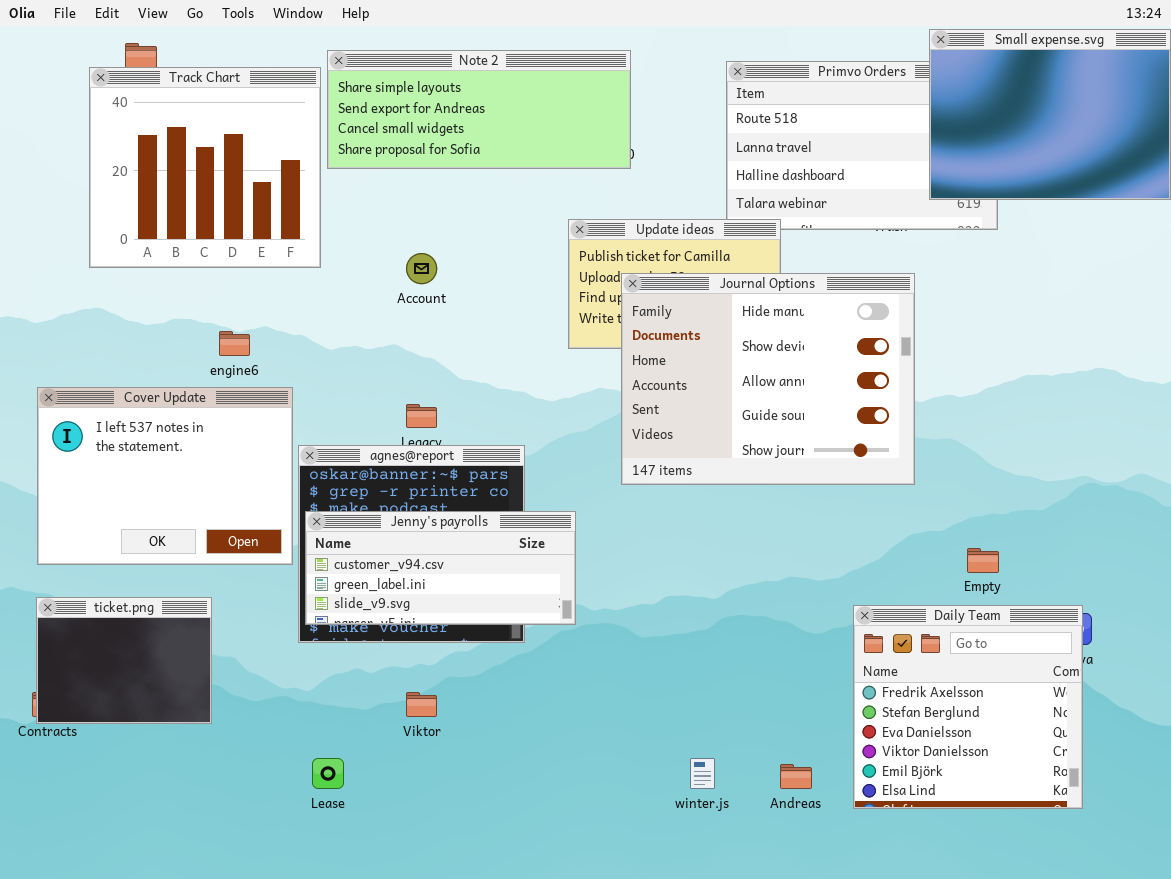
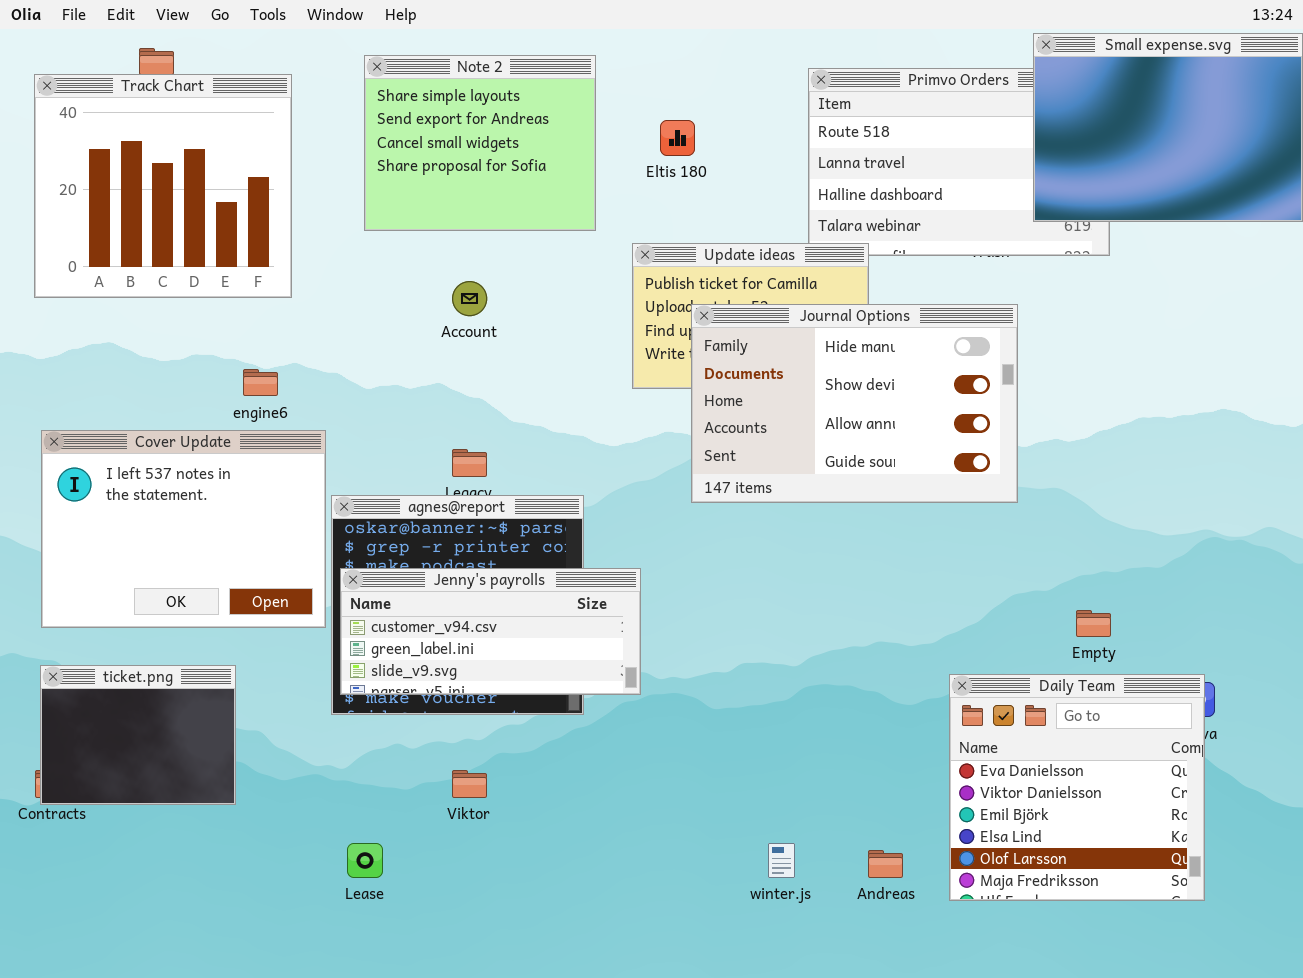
Note 2: [327,50,631,169] -> [364,55,596,231], resized
Track Chart: [89,67,321,268] -> [34,74,292,298], moved
Journal Options: [621,273,915,485] -> [691,304,1018,503], resized
Daily Team: [853,605,1083,809] -> [949,674,1205,901], scrolled down 2 rows

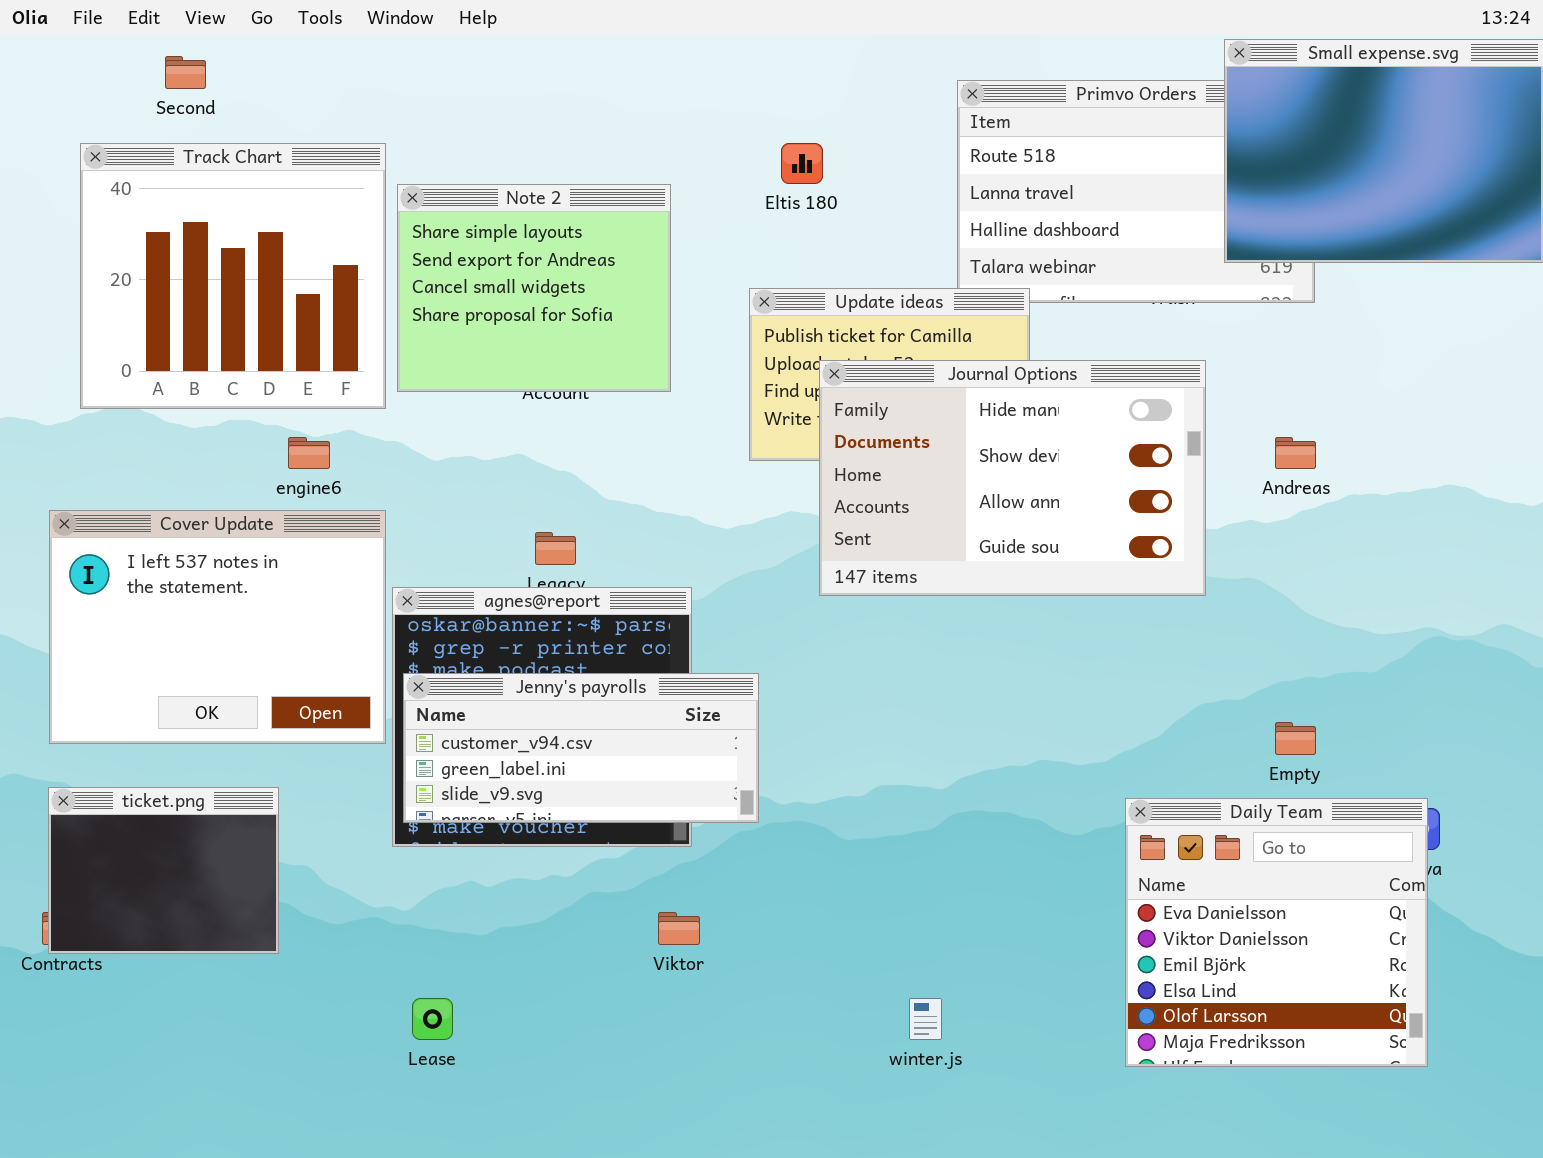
Note 2: [364,55,596,231] -> [397,184,671,392], moved
Track Chart: [34,74,292,298] -> [80,143,386,409], moved
Viktor: [452,770,487,798] -> [658,912,700,945], moved
Andreas: [868,850,903,878] -> [1275,437,1316,469], moved

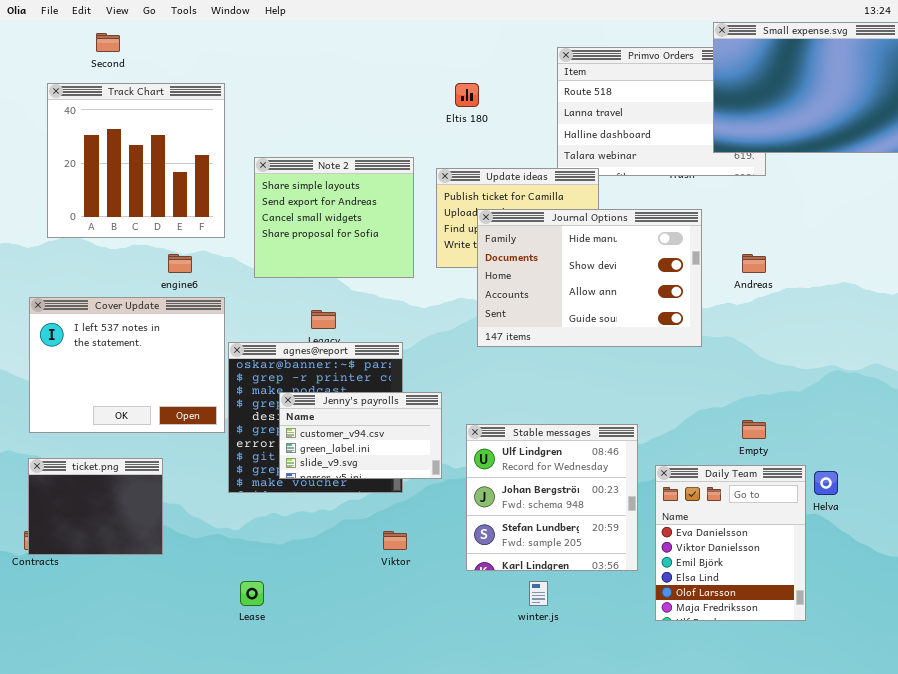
Note 2: [397,184,671,392] -> [254,157,414,278], moved
Jenny's payrolls: [403,673,759,823] -> [279,392,442,479], resized
Stable messages: none -> [466,424,638,571], opened
Daily Team: [1125,798,1428,1067] -> [655,465,806,621], resized

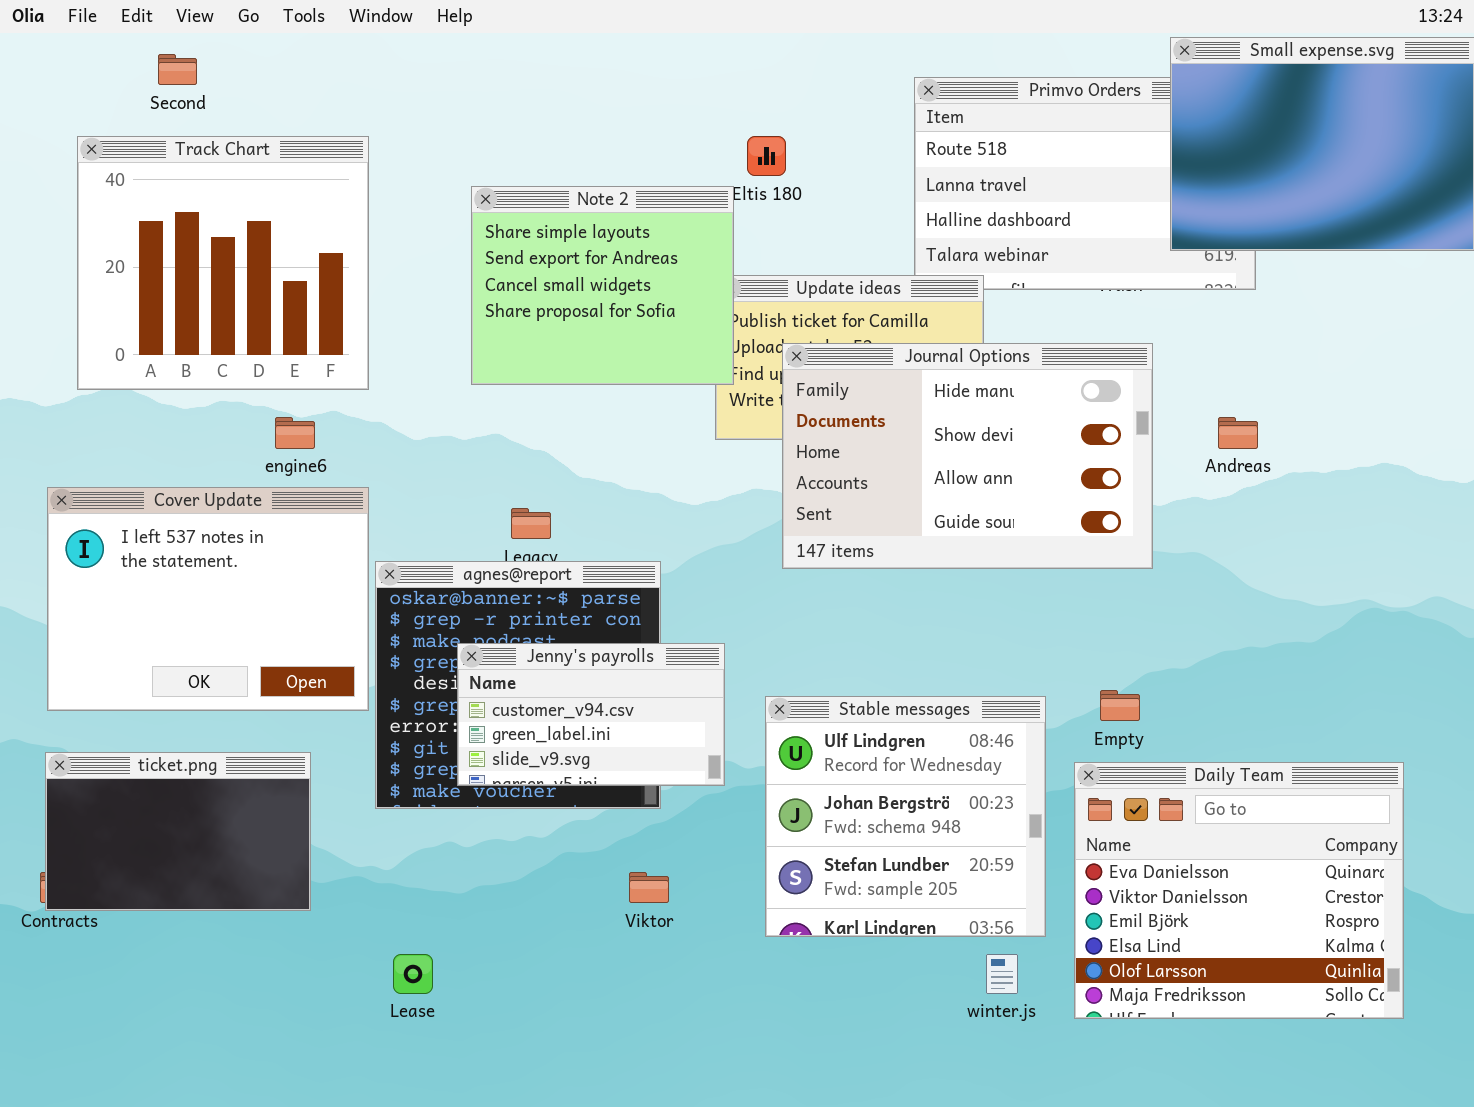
Note 2: [254,157,414,278] -> [471,186,734,385], moved
Empty: [742,420,766,439] -> [1100,690,1140,721], moved
ticket.png: [28,458,163,555] -> [45,752,311,911], resized
Daily Team: [655,465,806,621] -> [1074,762,1404,1019], resized
winter.js: [529,581,548,606] -> [986,954,1018,994], moved

